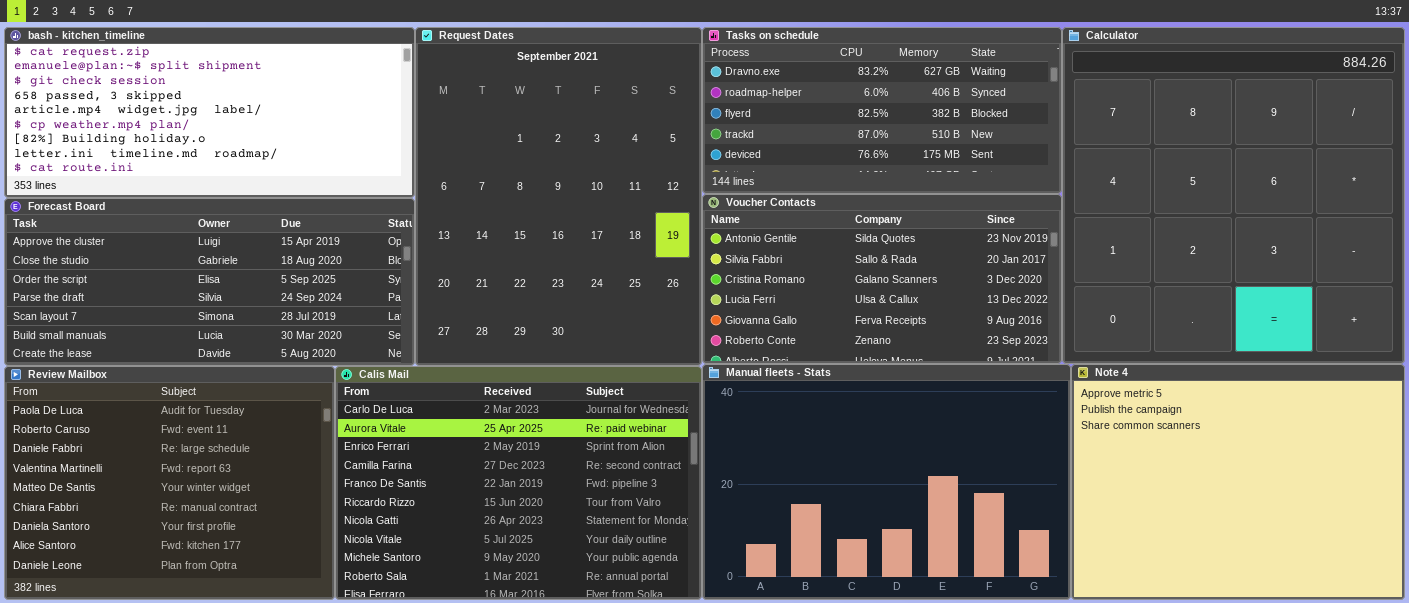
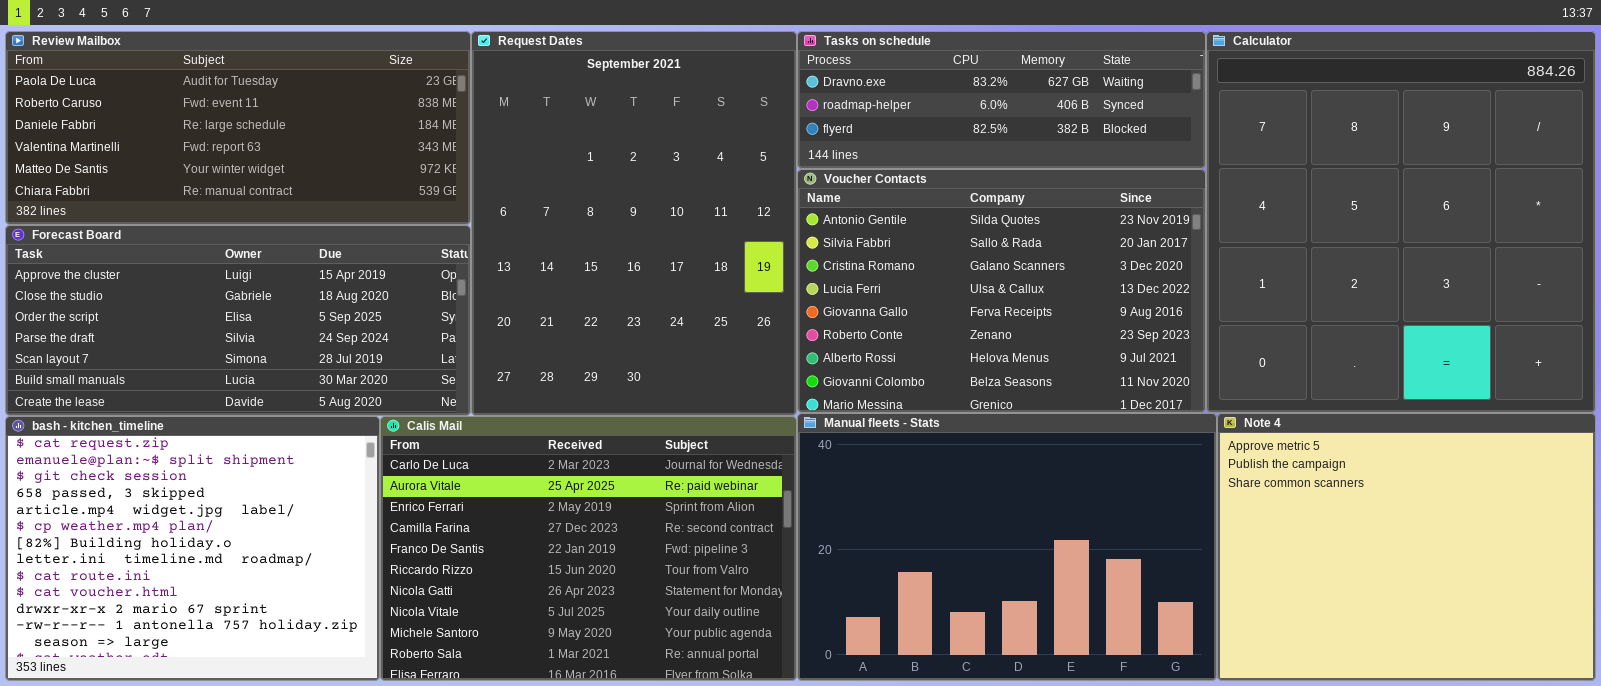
bash - kitchen_timeline: [4,27,415,198] -> [5,416,380,681], moved, resized
Tasks on schedule: [702,27,1062,194] -> [797,31,1206,169], resized
Voucher Contacts: [702,194,1062,364] -> [797,169,1206,413], resized
Review Mailbox: [4,366,335,600] -> [5,31,471,225], moved, resized

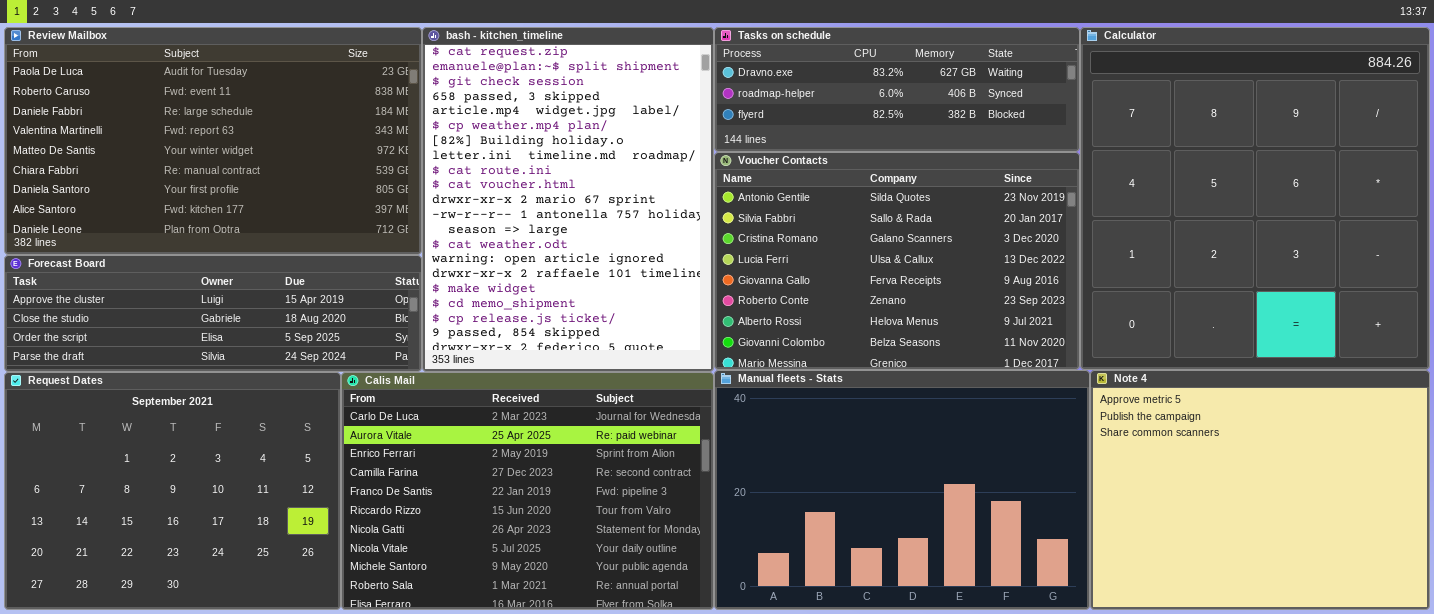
Review Mailbox: [5,31,471,225] -> [4,27,422,255], resized
Request Dates: [471,31,797,416] -> [4,372,341,610], moved, resized
Forecast Board: [5,225,471,416] -> [4,255,422,372], resized
bash - kitchen_timeline: [5,416,380,681] -> [422,27,714,372], moved, resized

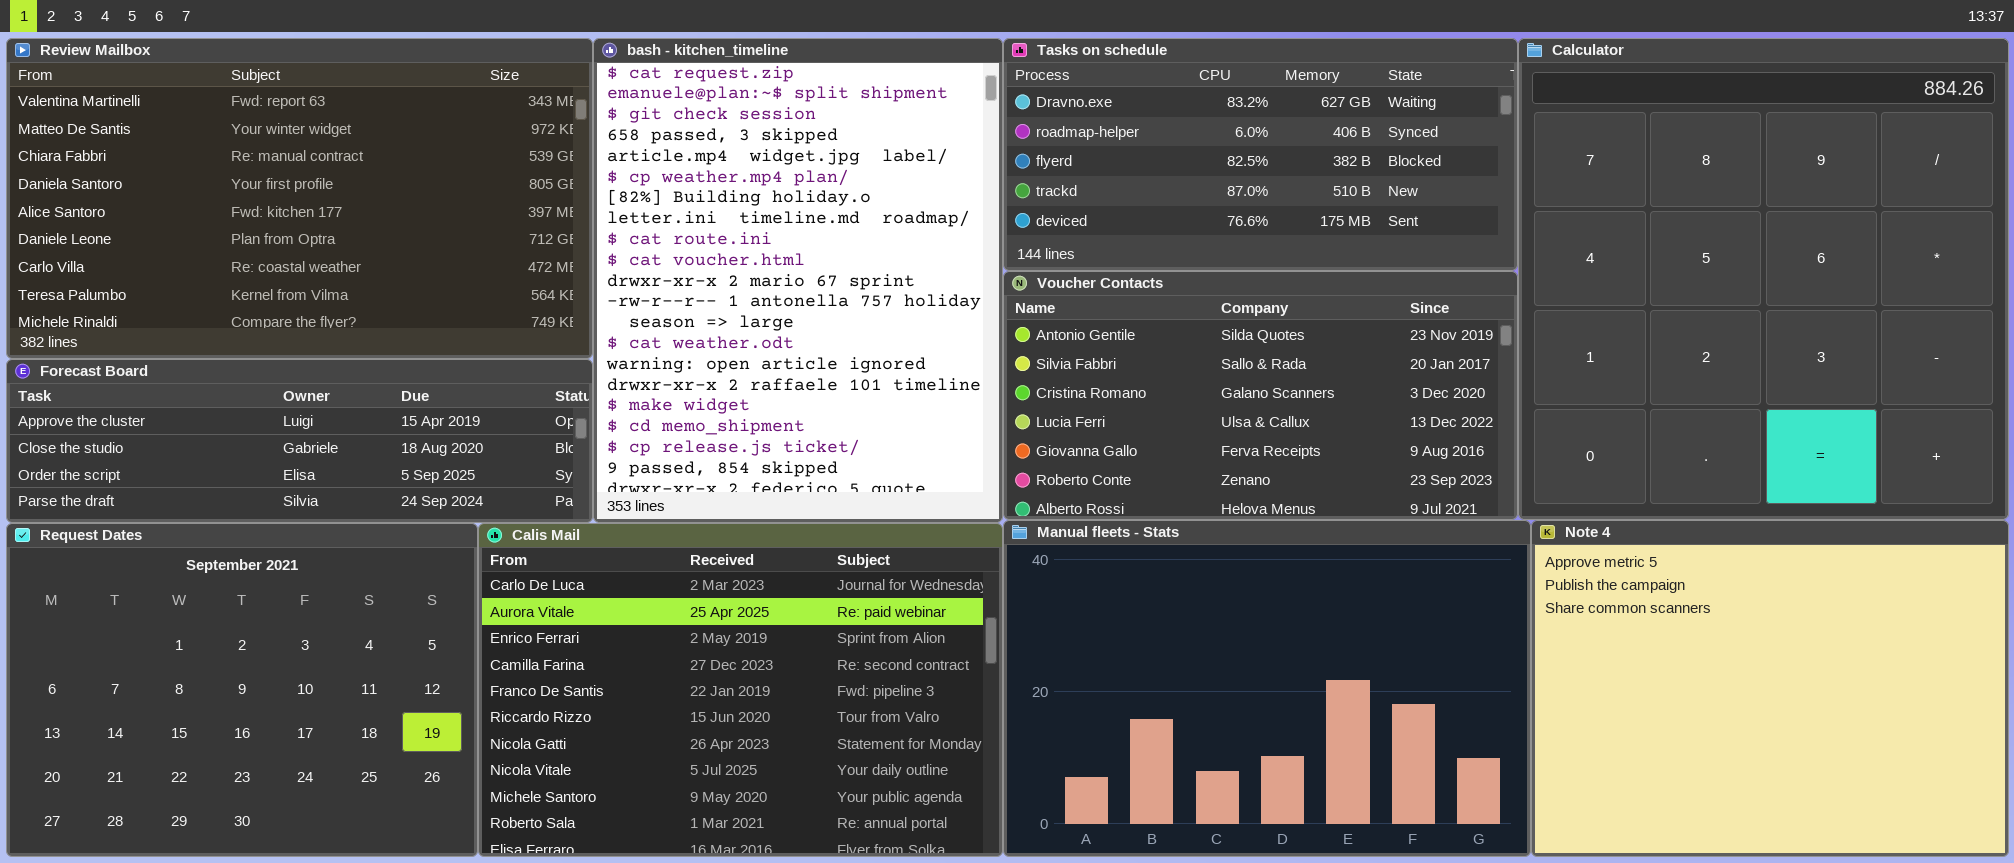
Review Mailbox: [4,27,422,255] -> [6,38,593,359], scrolled down 3 rows
Tasks on schedule: [714,27,1080,152] -> [1003,38,1518,271], resized
Voucher Contacts: [714,152,1080,370] -> [1003,271,1518,520], resized

